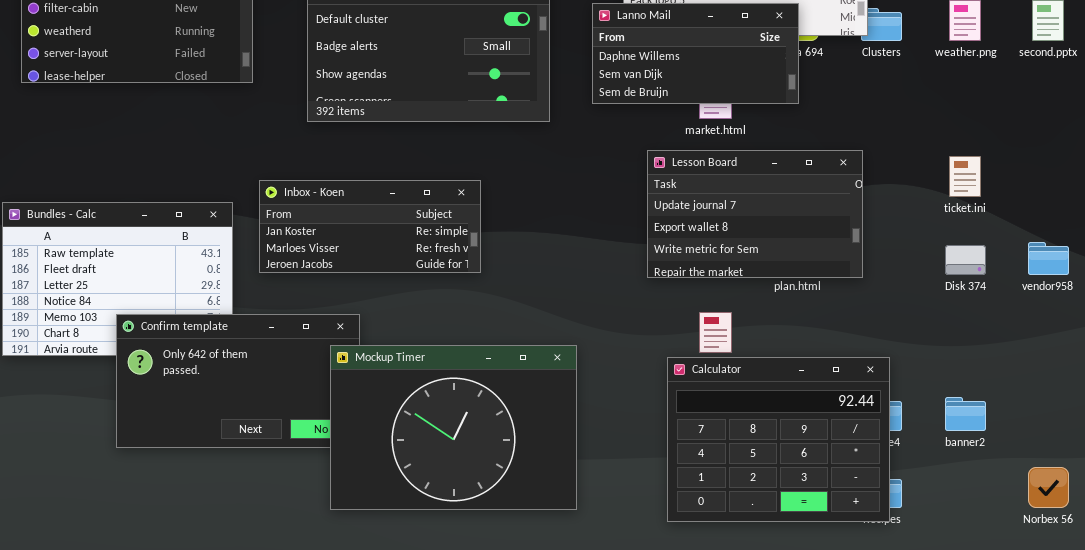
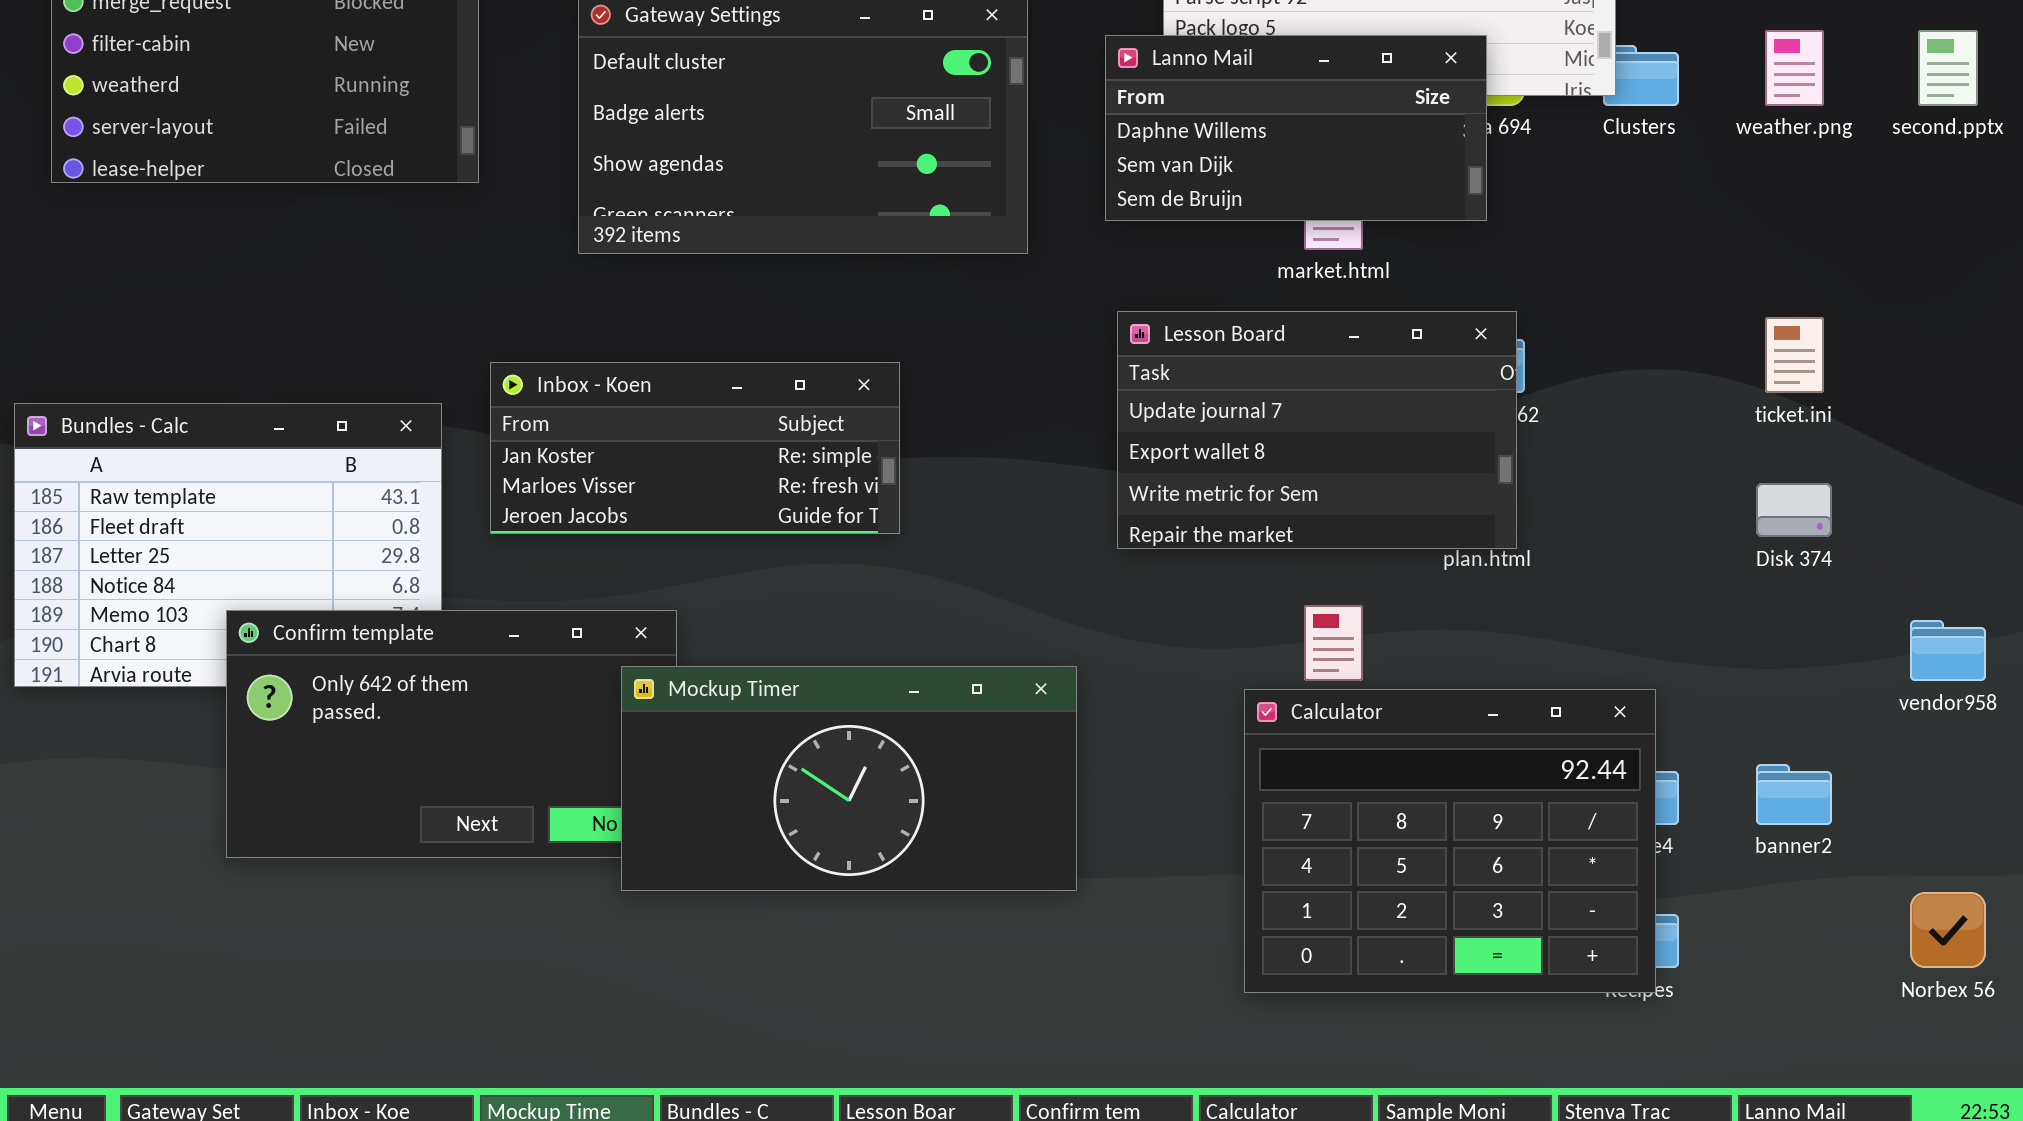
Lesson Board: [647,150,863,278] -> [1117,311,1517,549], moved
vendor958: [1028,242,1069,275] -> [1910,620,1986,681], moved
Mockup Timer: [330,345,577,510] -> [621,666,1077,891], resized

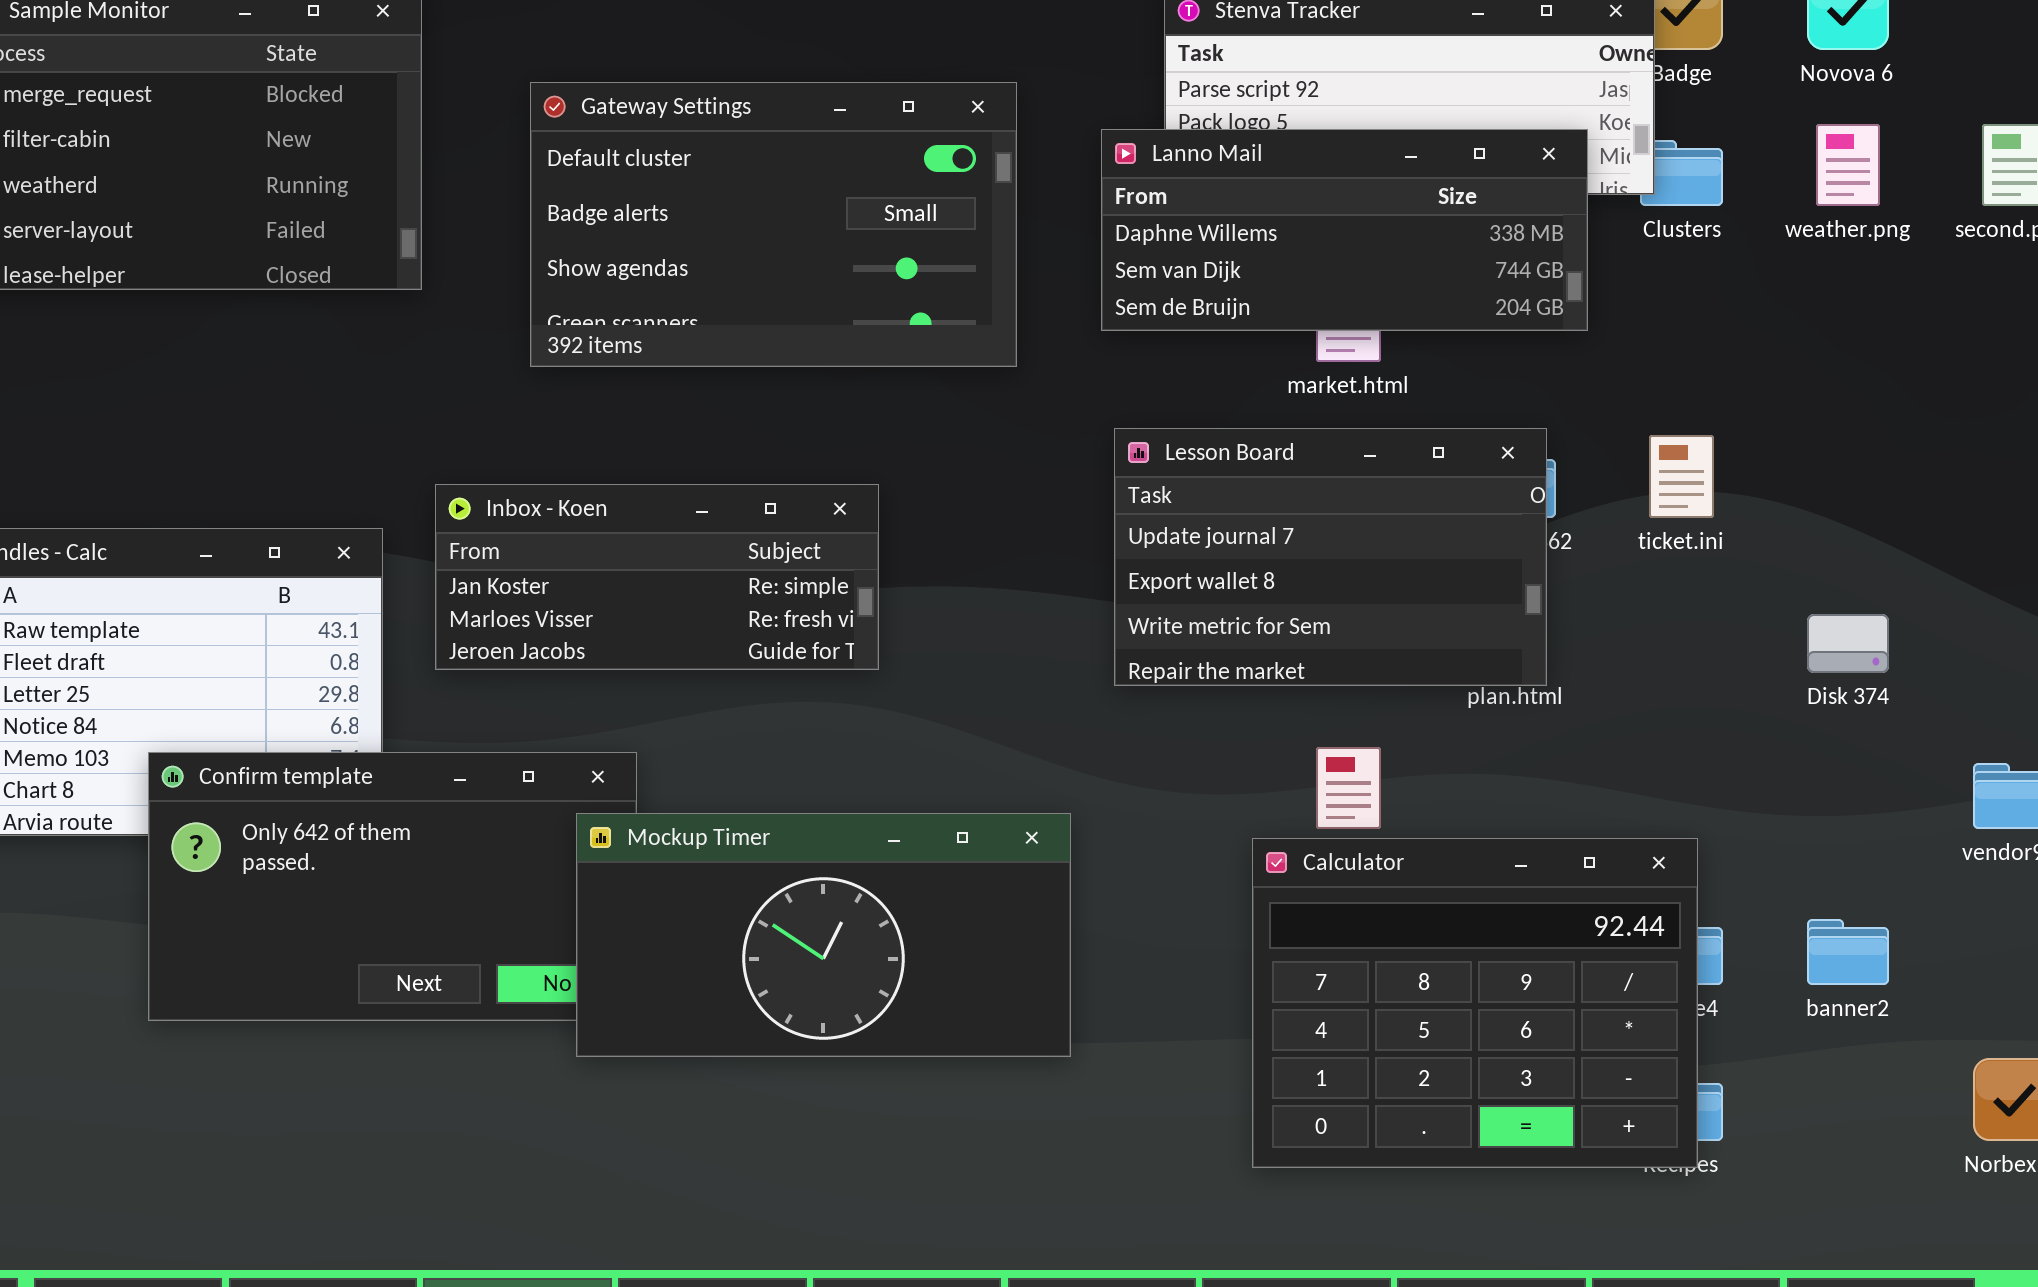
Lanno Mail: [1105,35,1487,221] -> [1101,129,1588,331], resized
ticket.ini: [1765,317,1824,393] -> [1649,435,1714,518], moved

